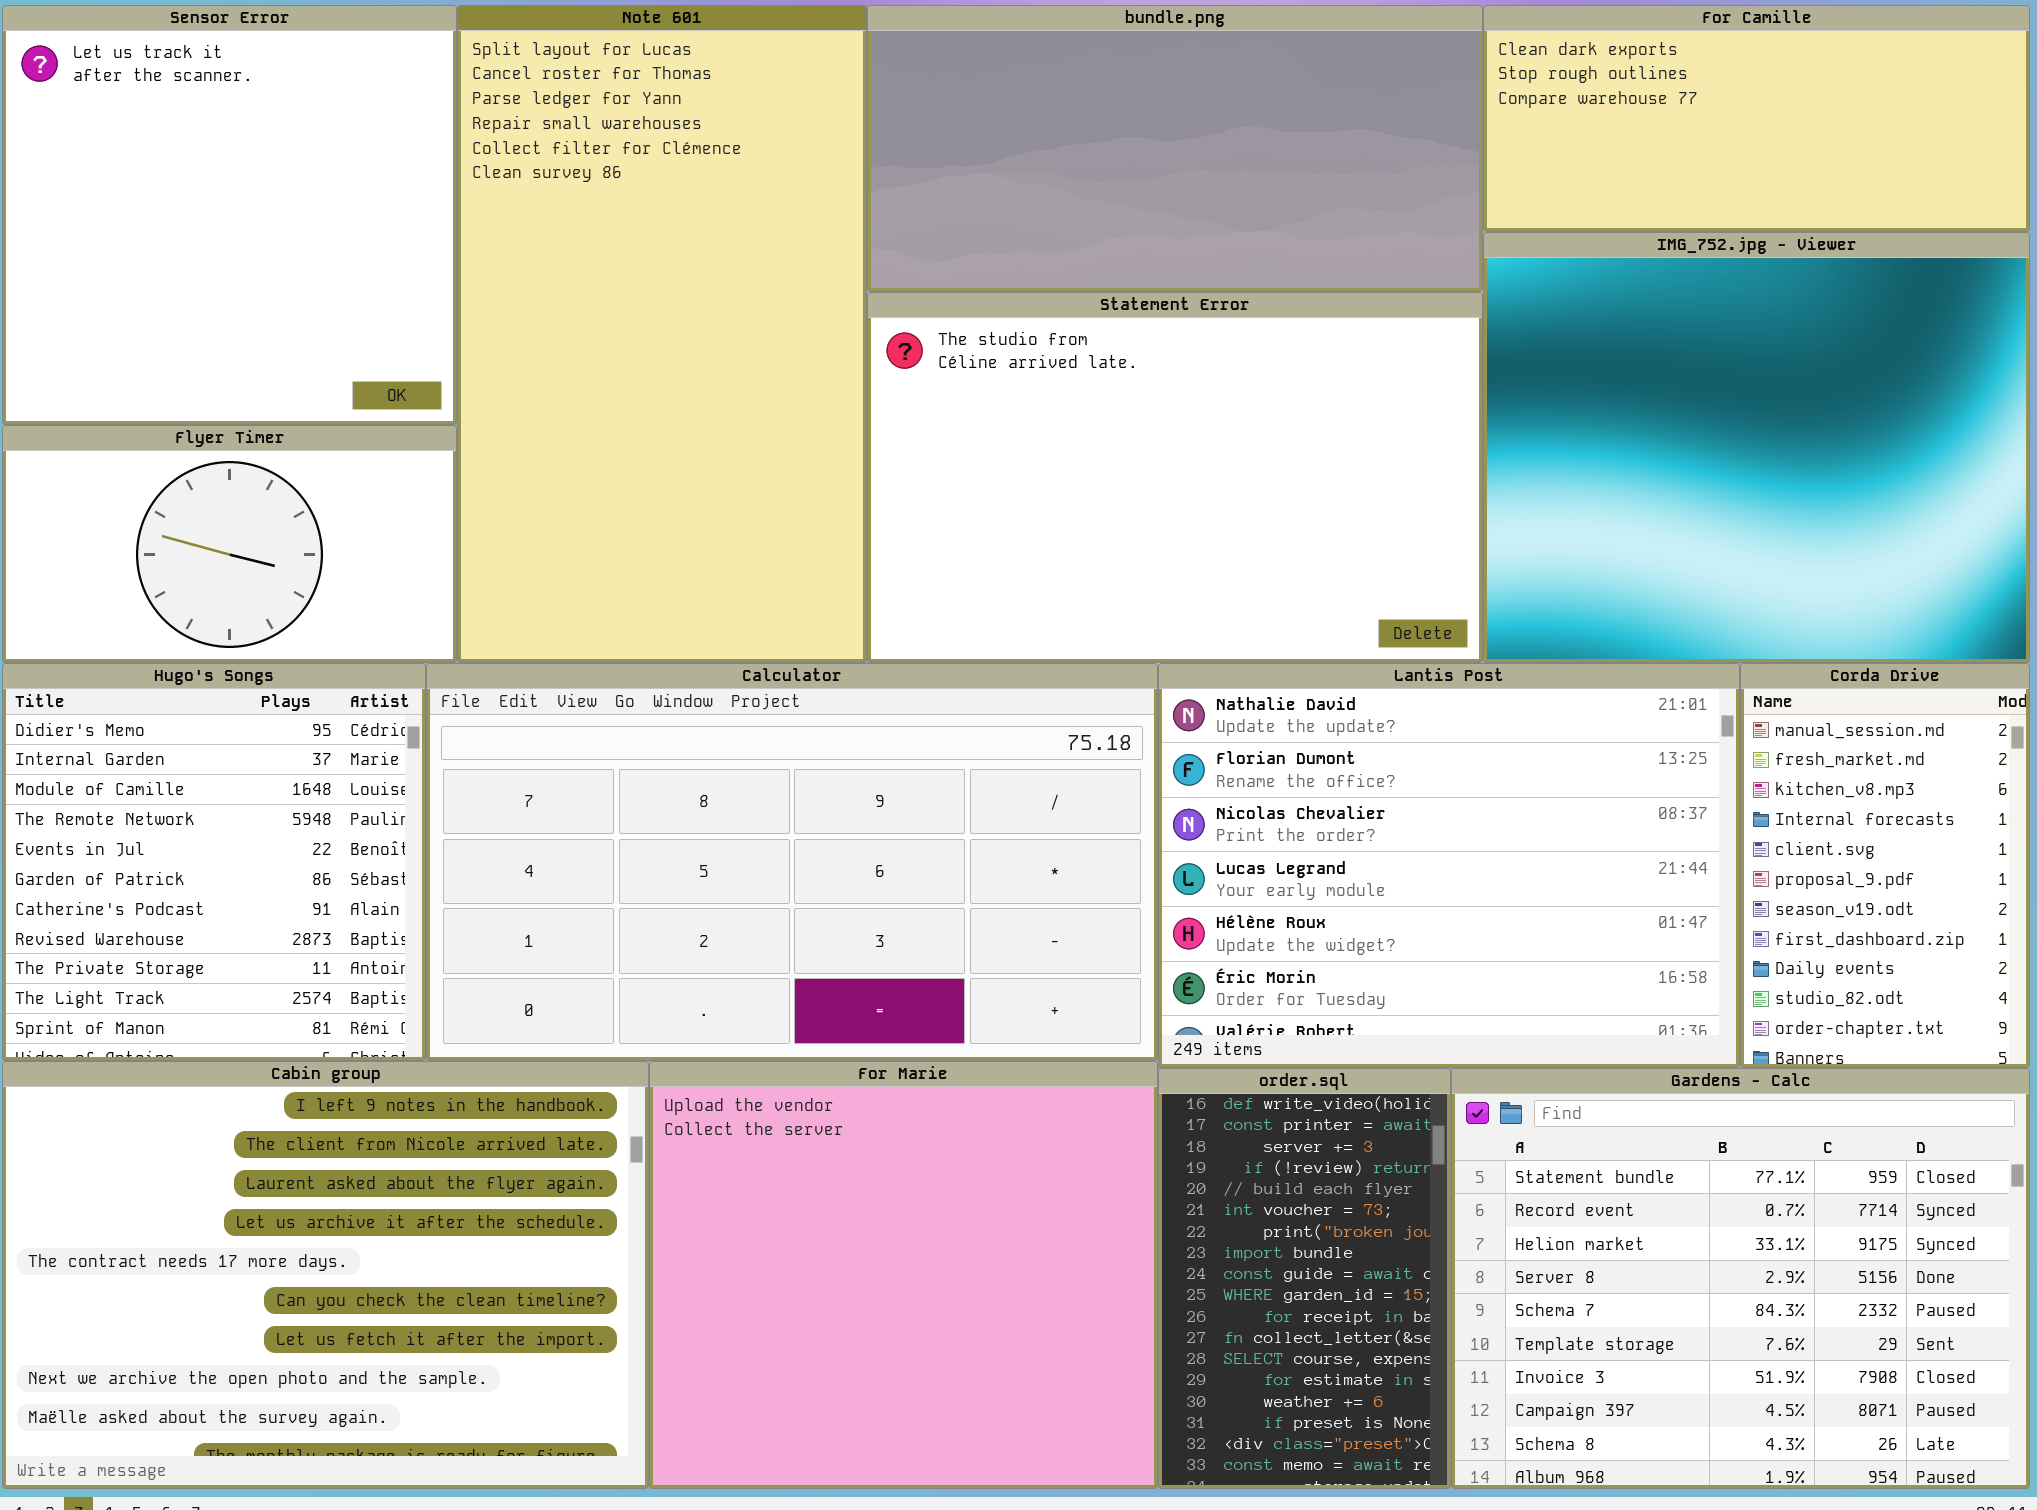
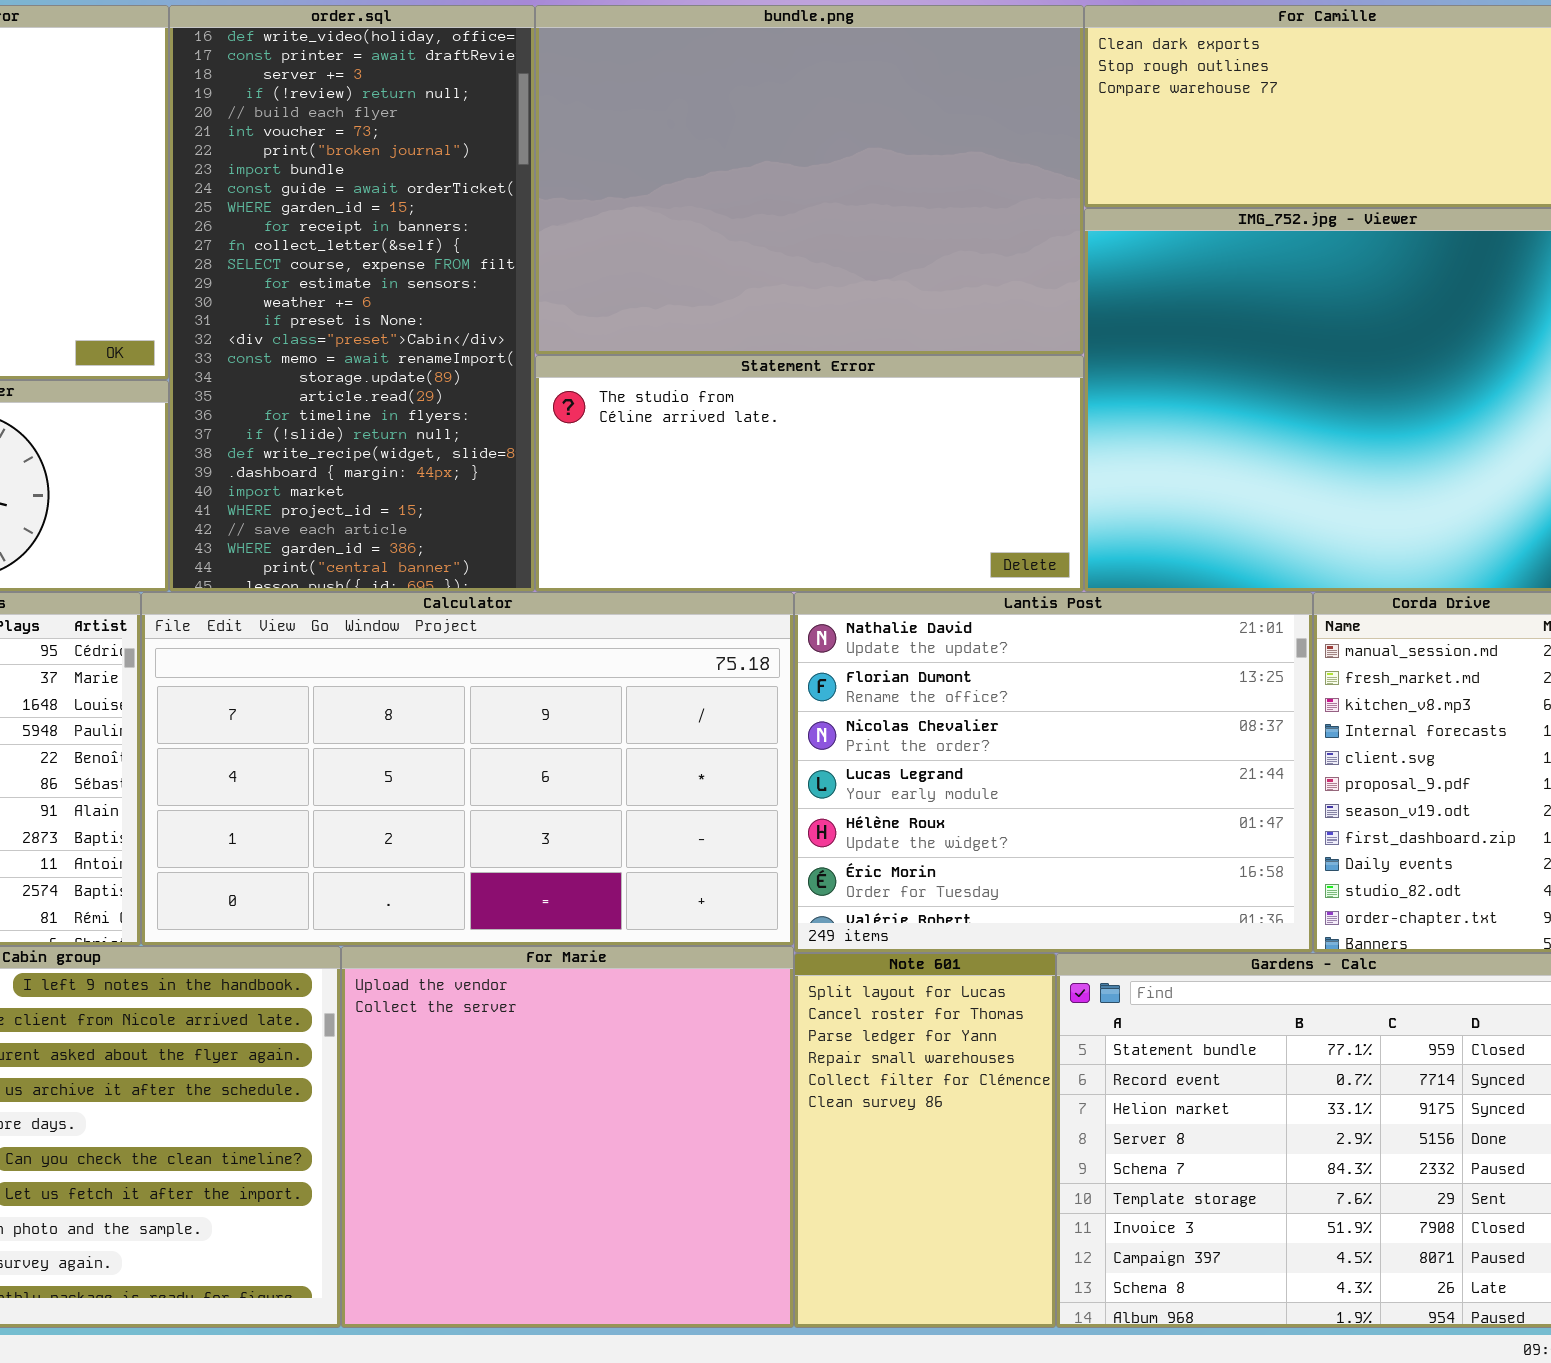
Note 601: [457,5,867,663] -> [794,953,1056,1328], moved, resized
bundle.png: [867,5,1483,292] -> [535,5,1084,355], resized
Statement Error: [867,292,1483,663] -> [535,355,1084,592], resized
order.sql: [1158,1068,1451,1489] -> [169,5,535,592], moved, resized

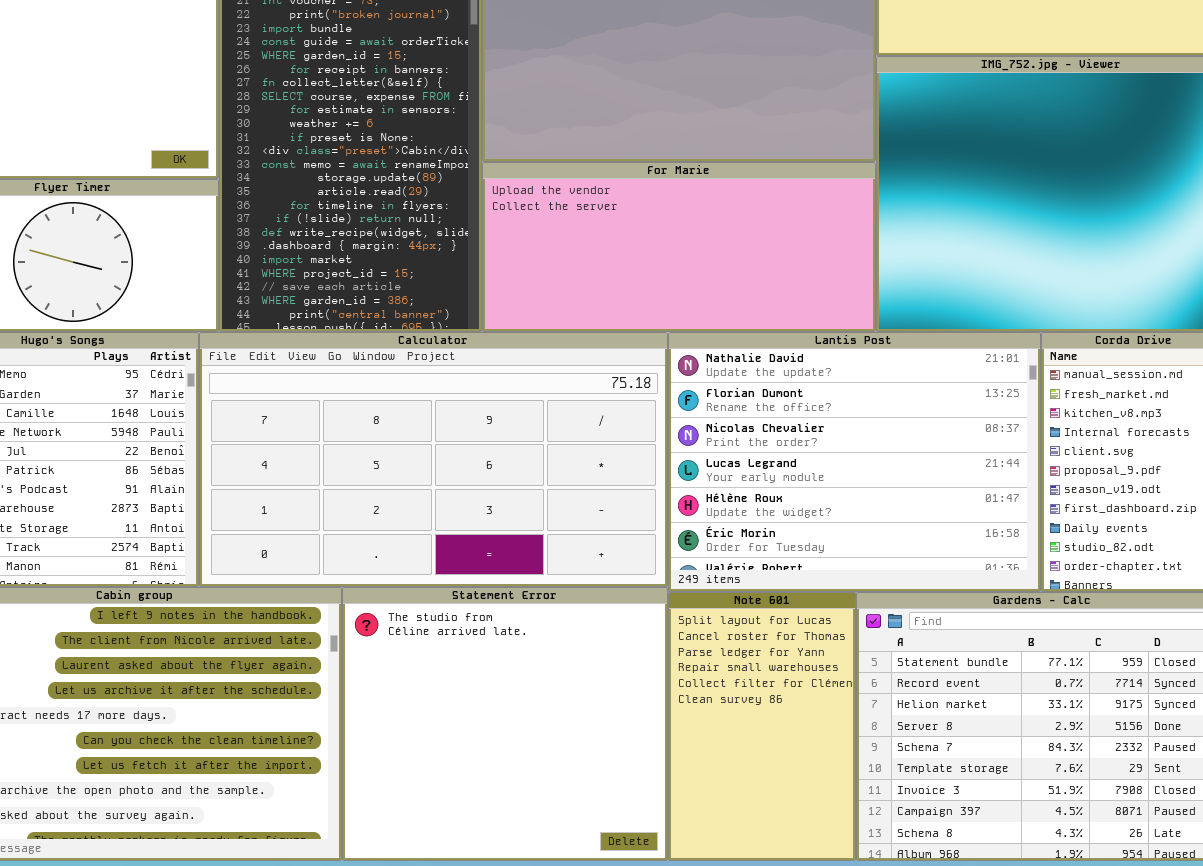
Statement Error: [535,355,1084,592] -> [342,587,668,861], moved, resized
For Marie: [341,946,794,1328] -> [482,162,876,332], moved, resized

